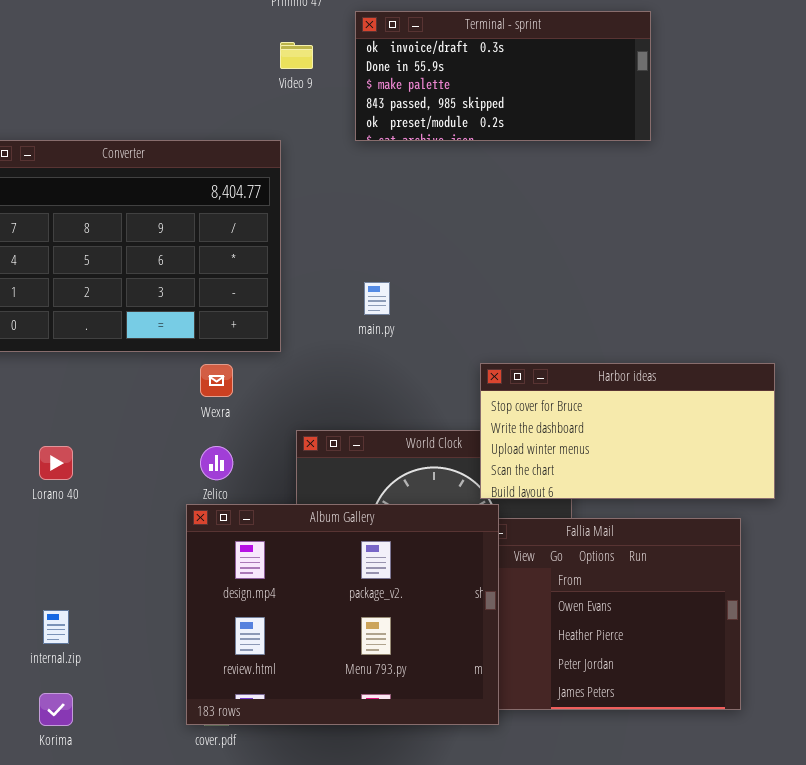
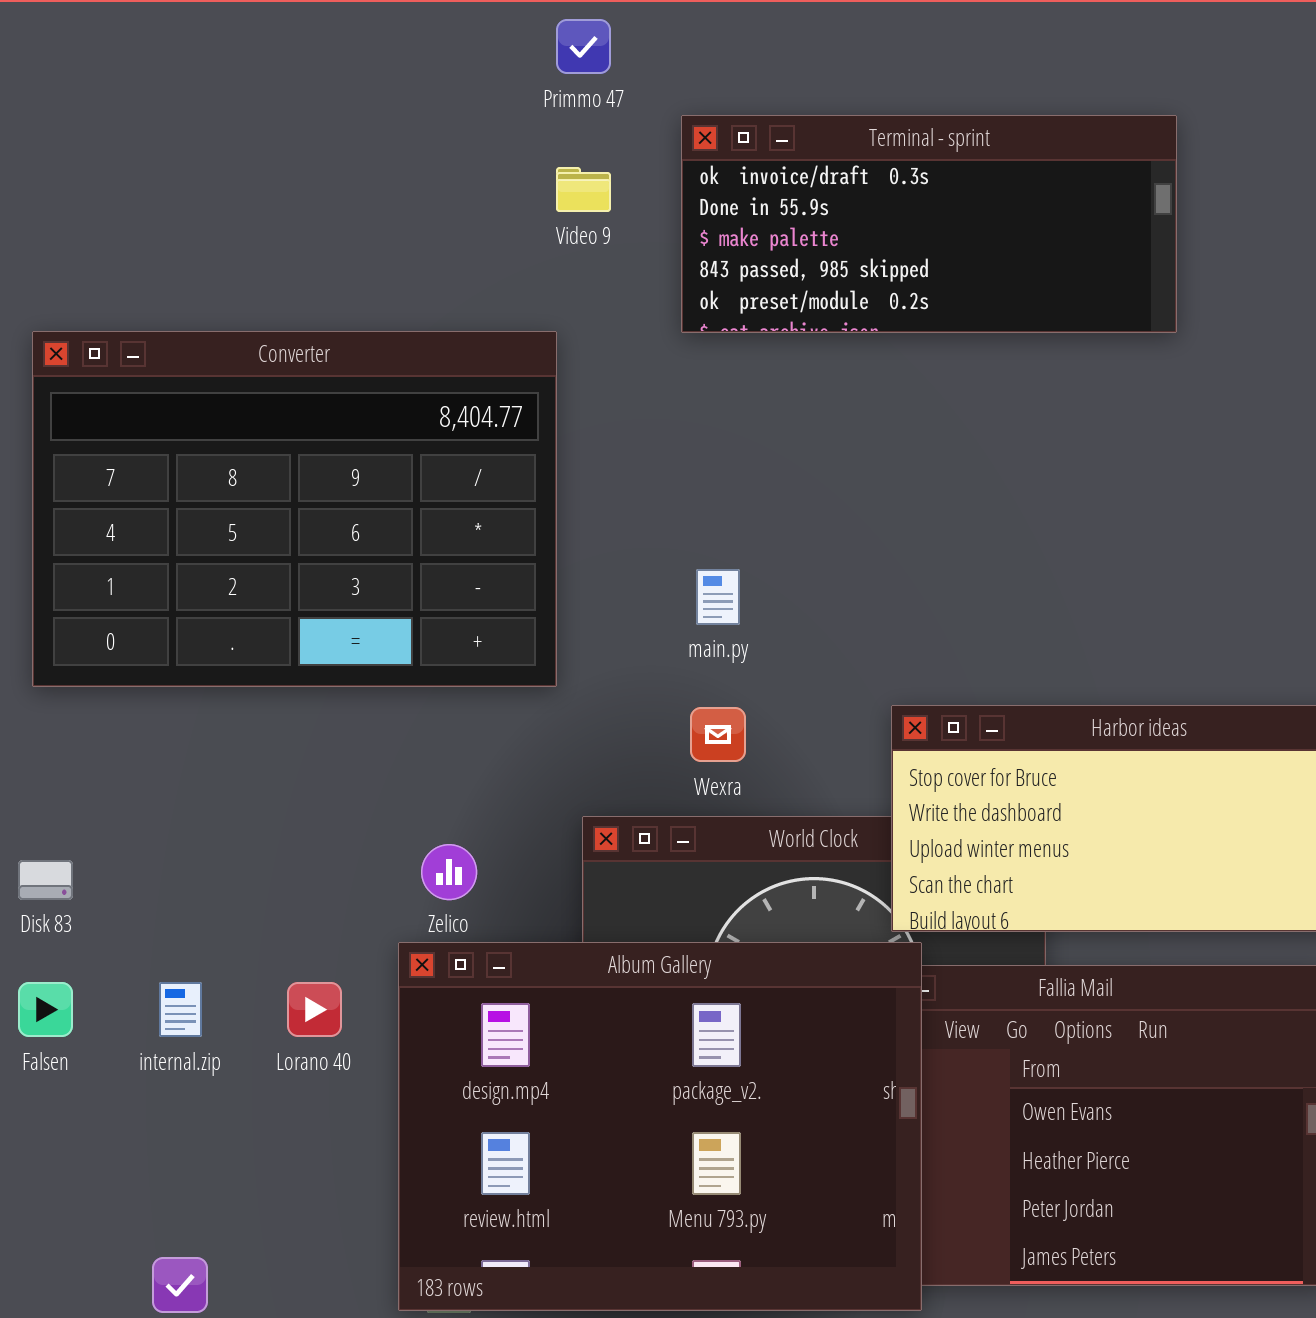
Wexra: [200,364,233,397] -> [690,707,746,762], moved
Lorano 40: [39,446,73,480] -> [287,982,342,1037], moved
internal.zip: [43,610,69,644] -> [159,982,202,1037], moved

